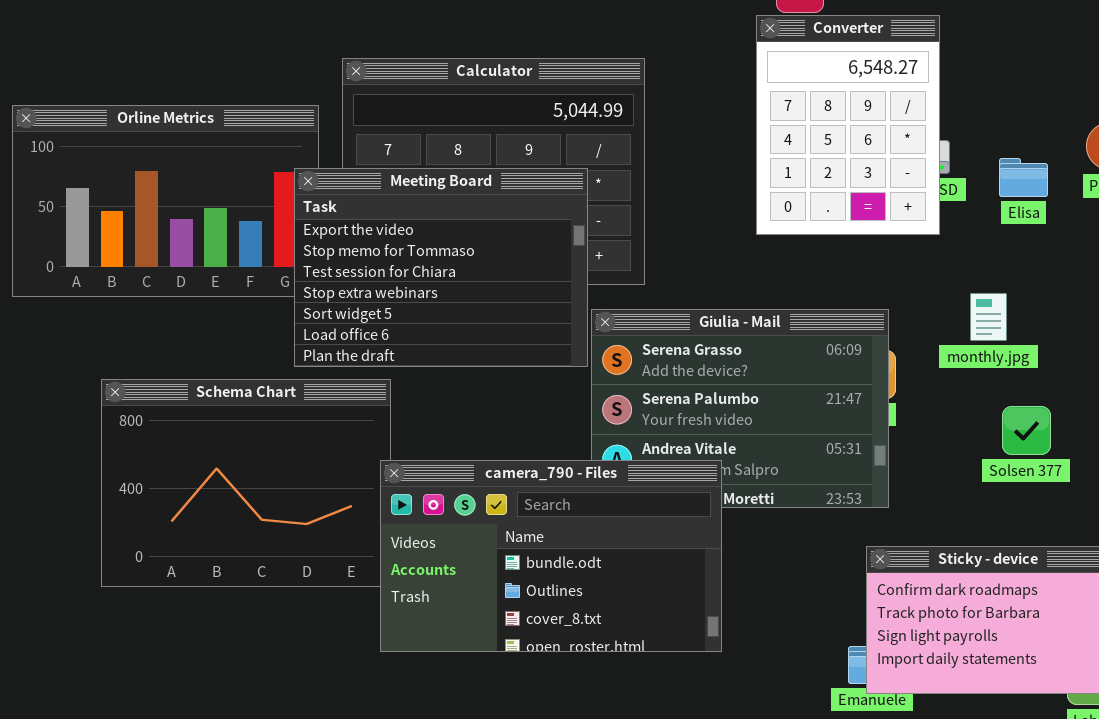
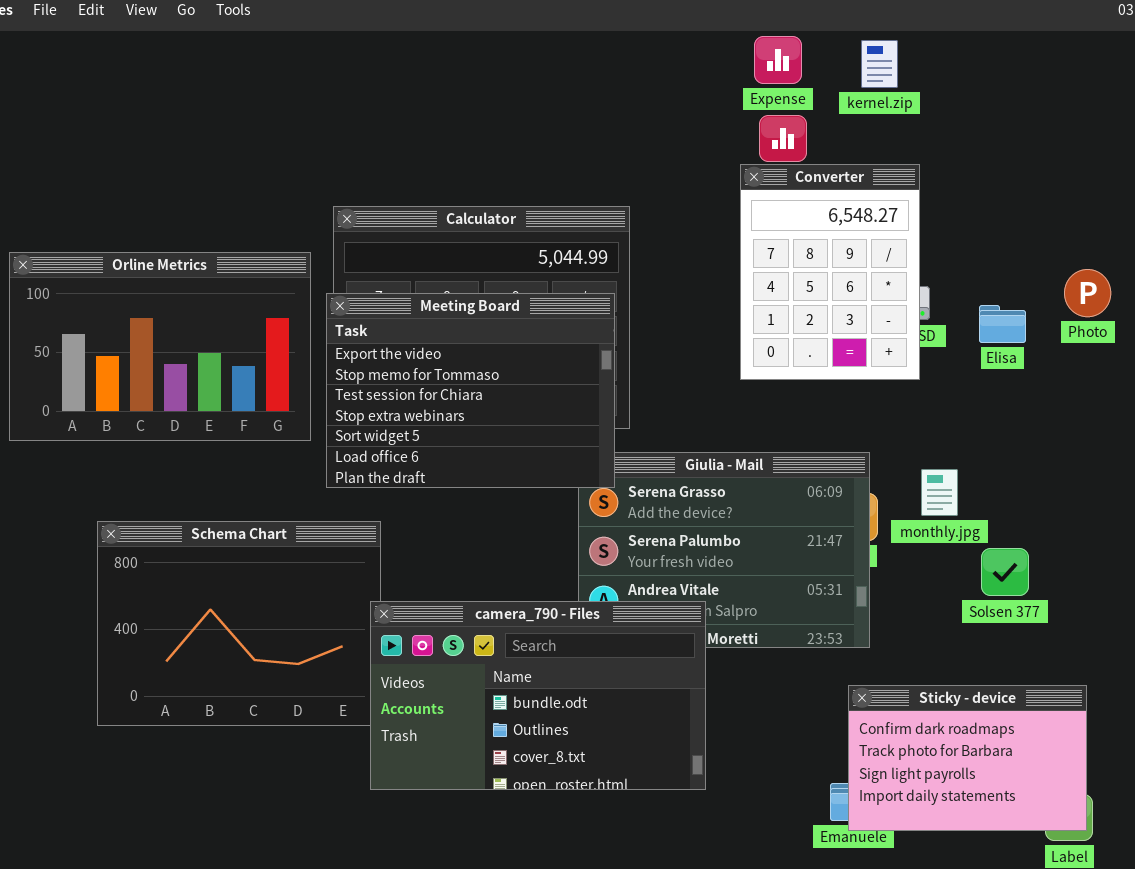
Meeting Board: [294,168,588,367] -> [326,293,615,488], moved
monthly.jpg: [970,293,1007,341] -> [921,469,958,516], moved

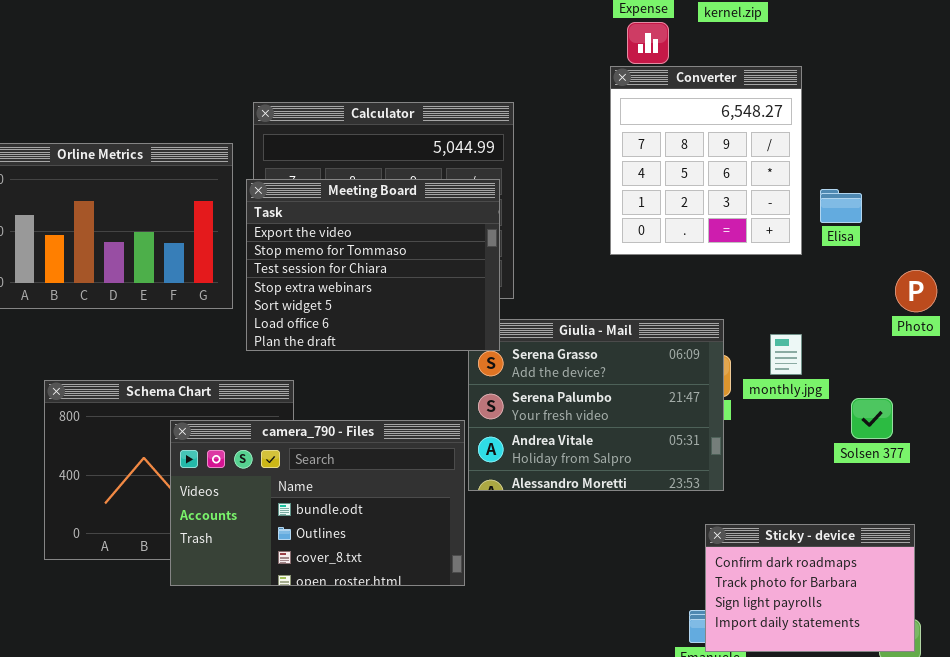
Converter: [740,164,920,380] -> [610,66,802,255], resized
Photo: [1064,269,1111,317] -> [895,270,937,312], moved
Solsen 377: [981,548,1029,596] -> [851,398,893,439], moved
camera_790 - Files: [370,601,706,790] -> [170,420,465,586], moved

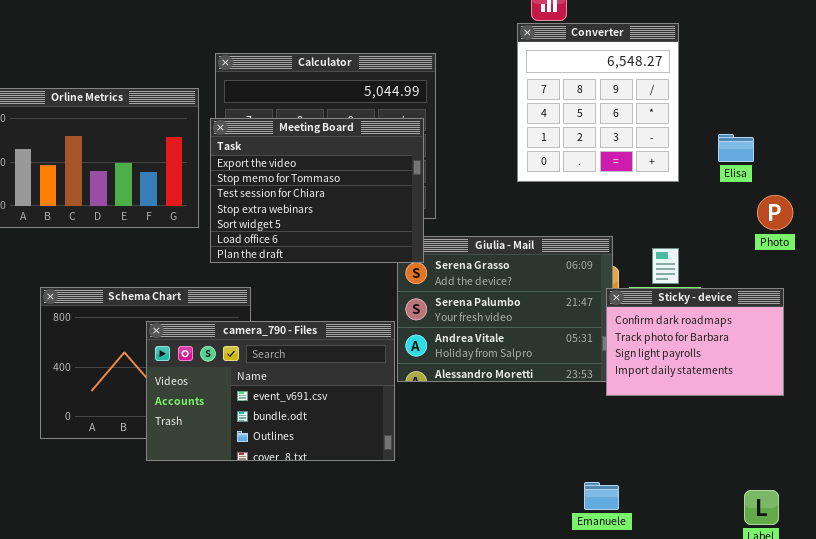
Elisa: [820,189,862,223] -> [718,134,754,162], moved
camera_790 - Files: [170,420,465,586] -> [146,321,395,461], scrolled up 1 row
Sticky - device: [705,524,915,652] -> [606,288,784,396], moved

